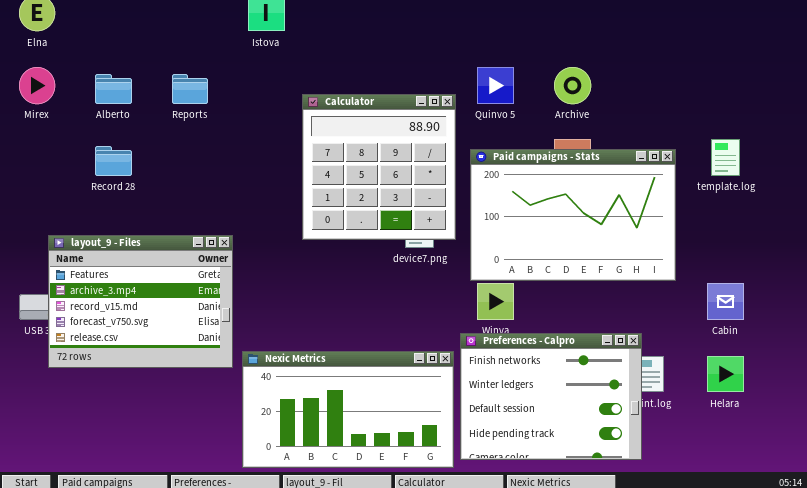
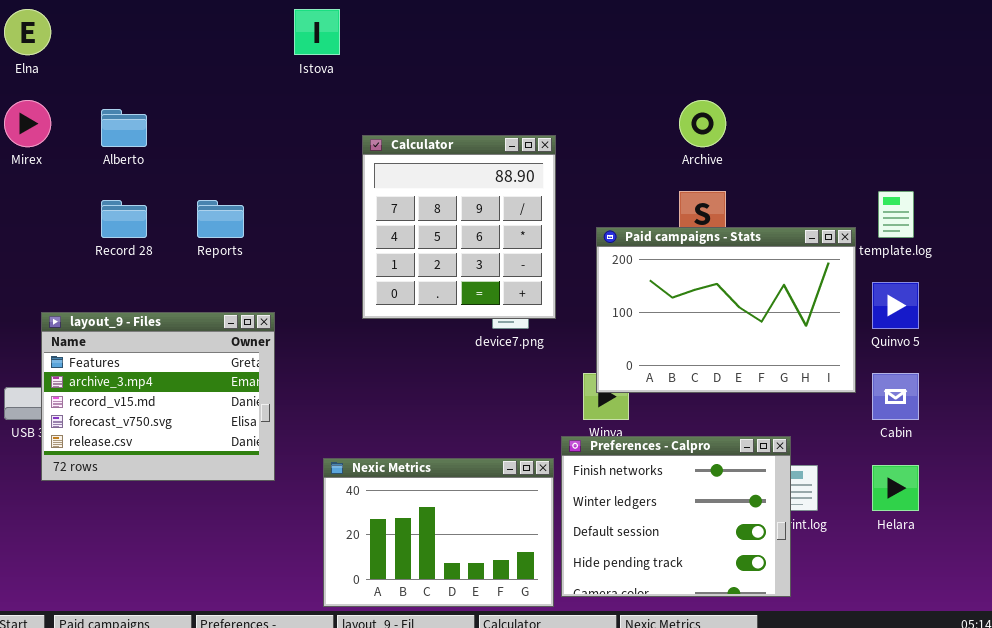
Quinvo 5: [477,67,514,104] -> [872,282,919,329], moved
Reports: [172,74,208,104] -> [197,200,244,238], moved
Paid campaigns - Stats: [470,149,676,281] -> [596,227,856,393], moved
Nexic Metrics: [242,351,454,468] -> [323,458,554,607], resized

